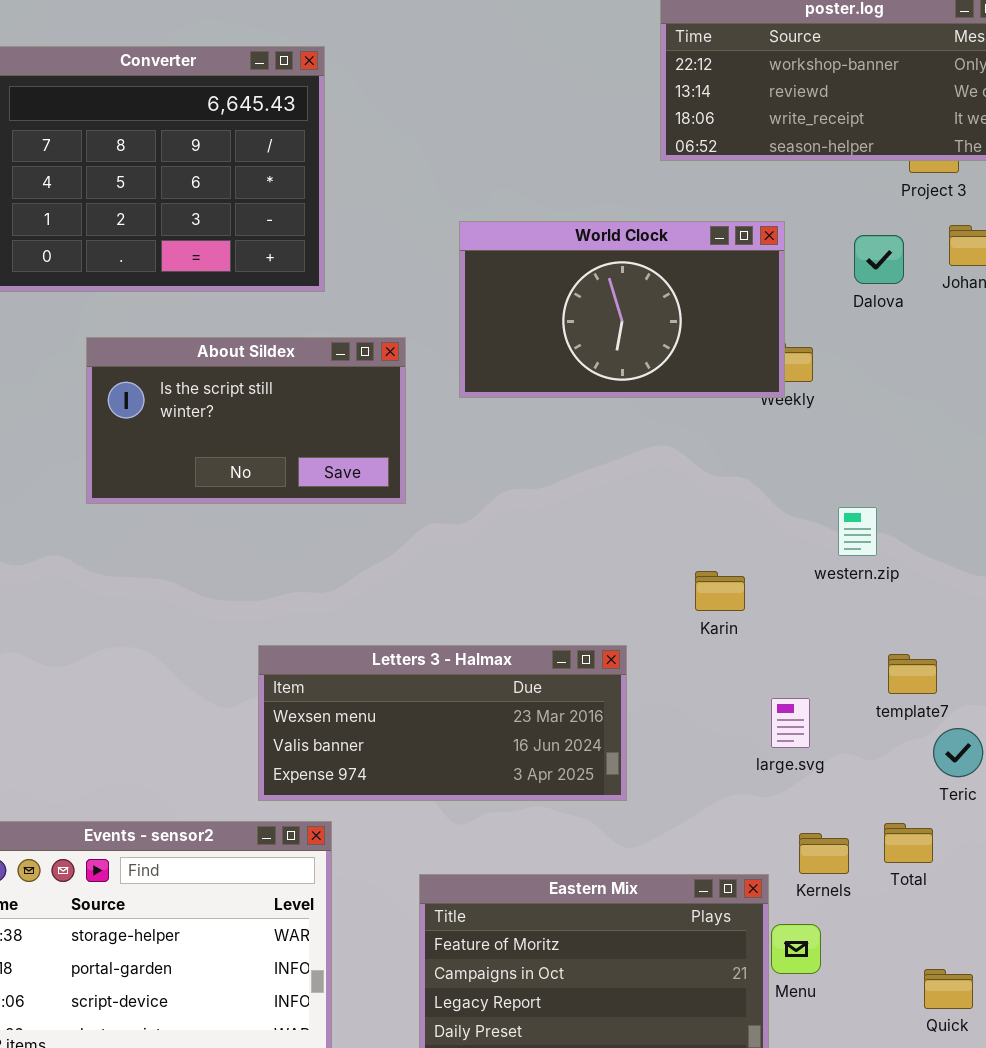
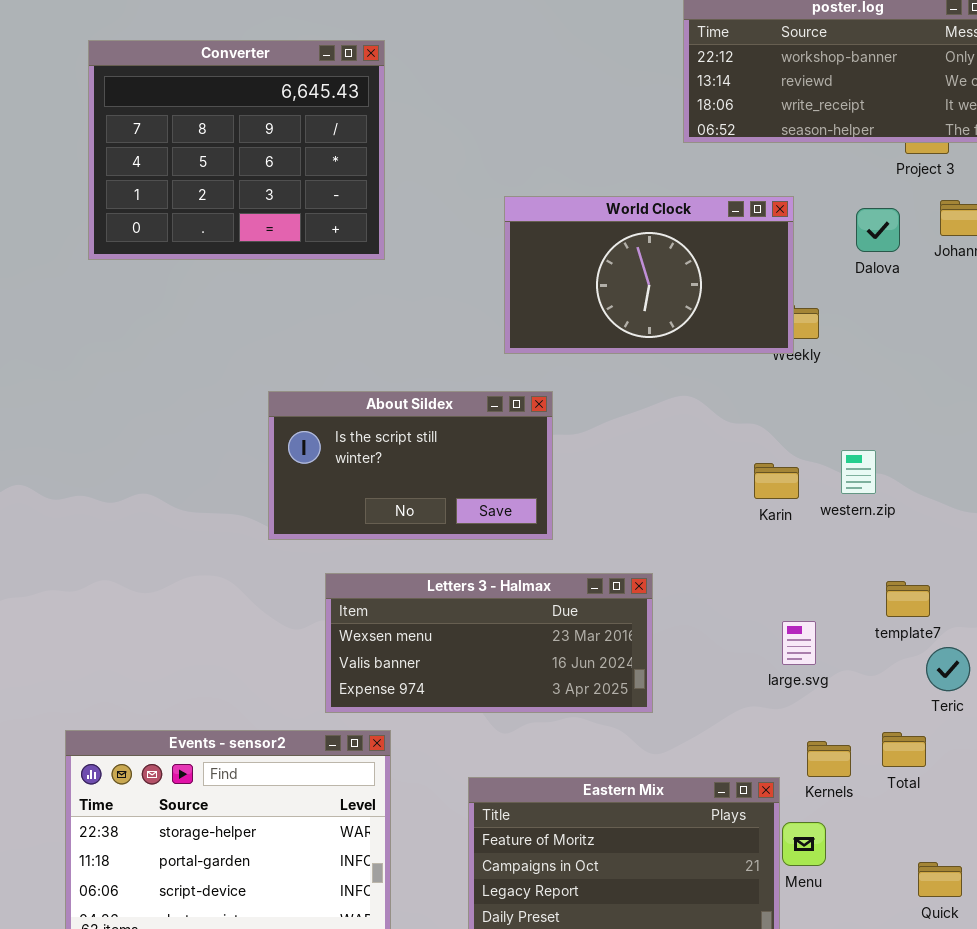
About Sildex: [86,337,406,504] -> [268,391,553,540], moved
Karin: [695,571,745,611] -> [754,463,799,499], moved

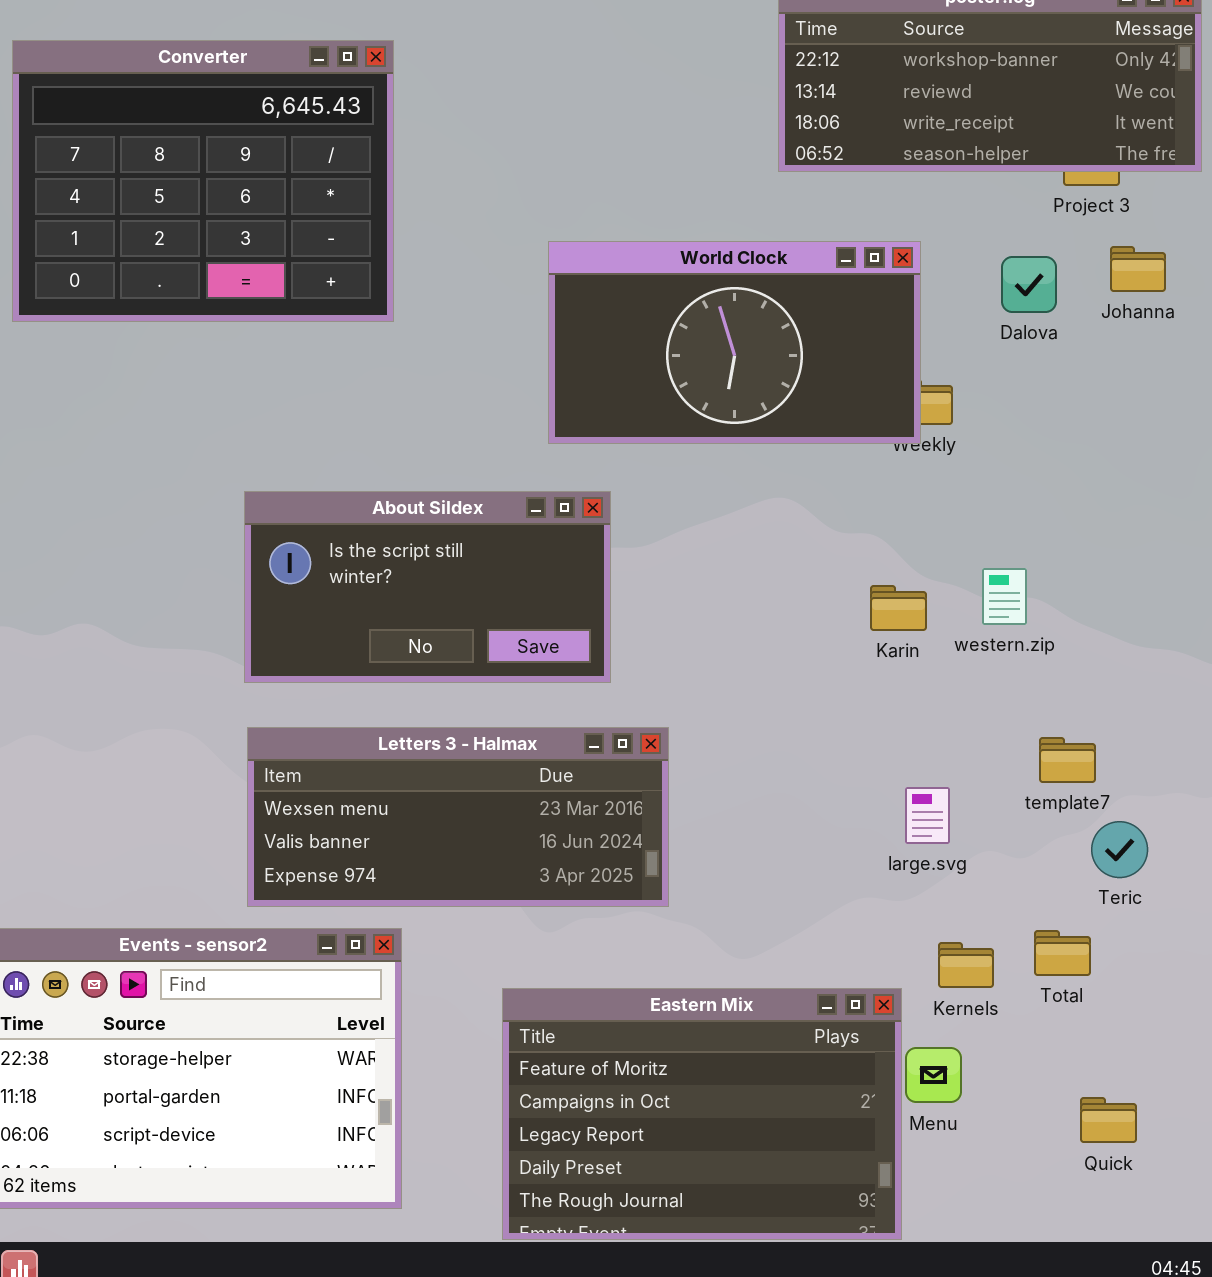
Letters 3 - Halmax: [325,573,653,713] -> [247,727,669,907], moved

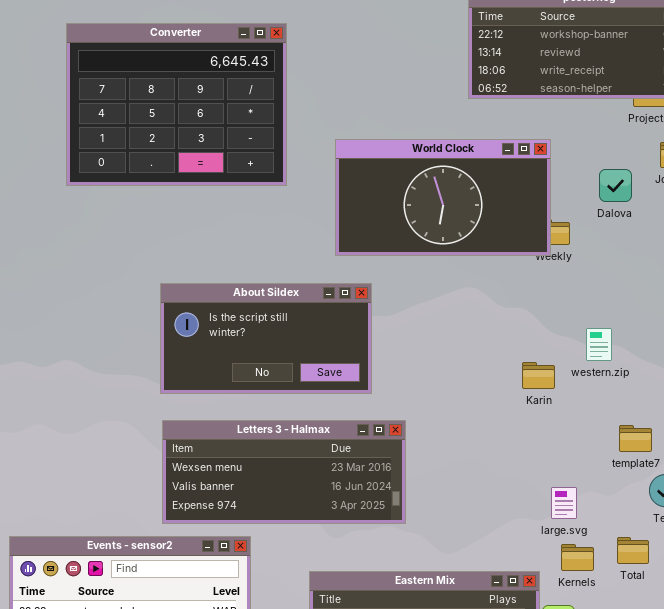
Converter: [12,40,394,322] -> [66,23,287,186], moved
Dalova: [1001,256,1057,313] -> [599,169,632,202], moved
Karin: [870,585,927,631] -> [522,362,555,389], moved
large.svg: [905,787,950,844] -> [551,487,577,519], moved

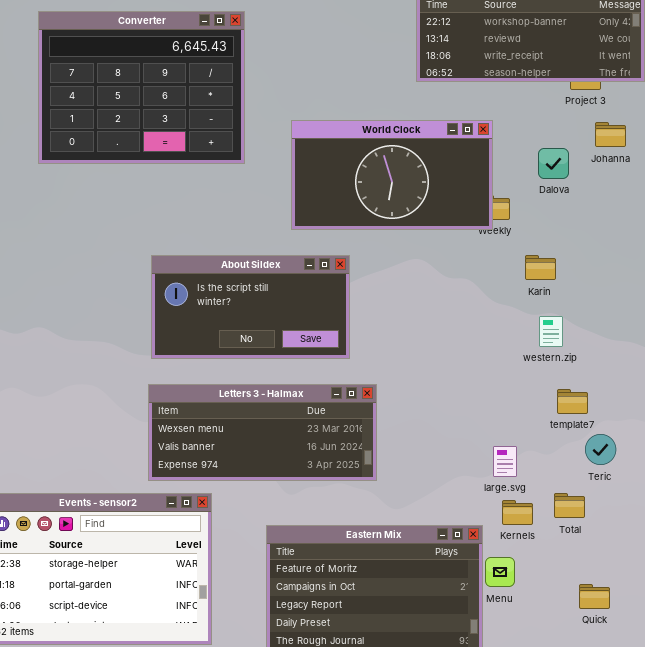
About Sildex: [160,283,372,394] -> [151,255,350,359], moved
western.zip: [586,328,612,361] -> [539,316,563,347], moved
Karin: [522,362,555,389] -> [525,255,556,280], moved
Letters 3 - Halmax: [162,420,406,524] -> [148,384,377,481], moved

